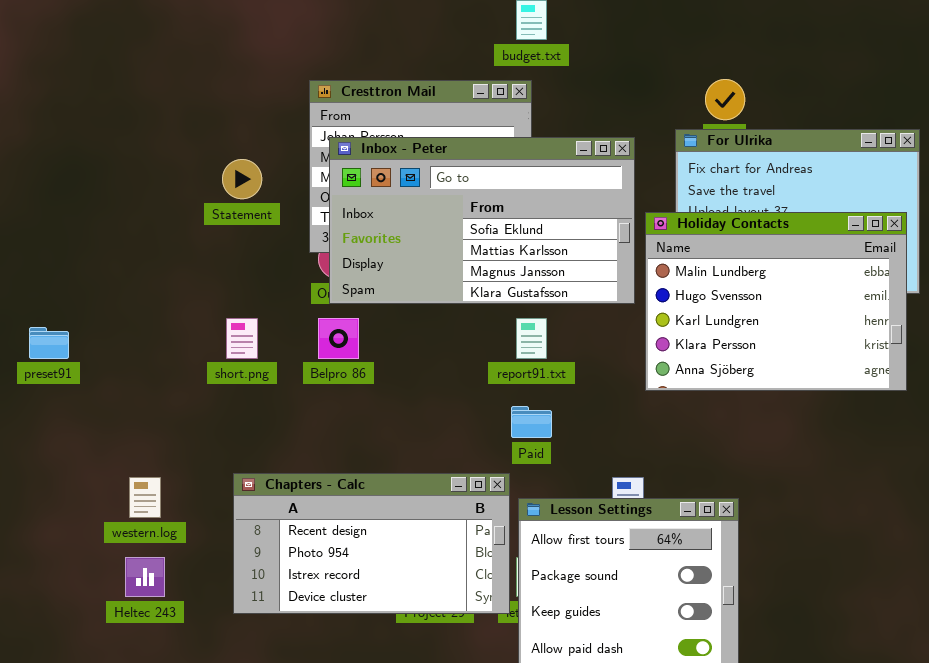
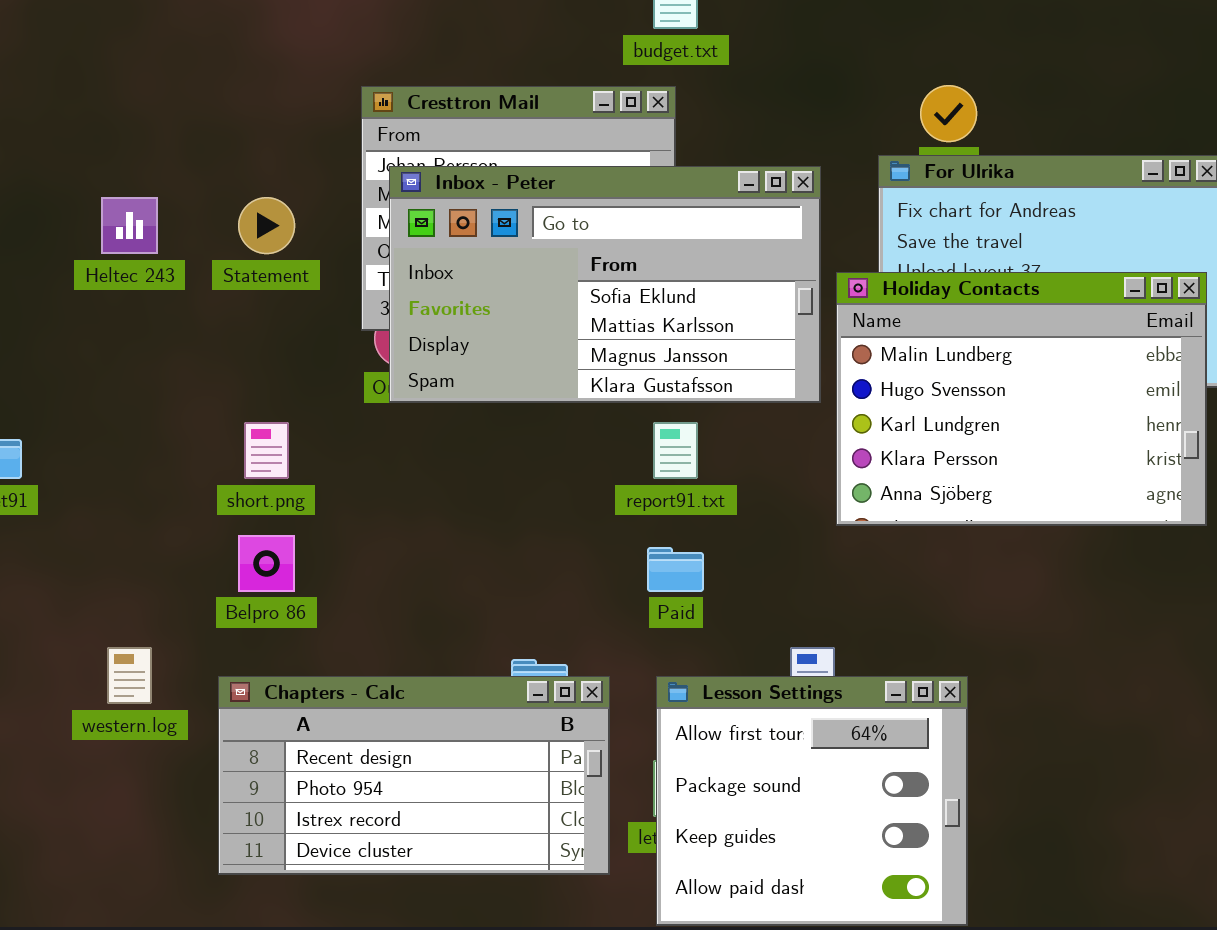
Belpro 86: [318,318,359,359] -> [238,535,295,592], moved
Chapters - Calc: [233,473,510,614] -> [218,676,610,875], moved
Heltec 243: [125,557,165,597] -> [101,197,158,254], moved

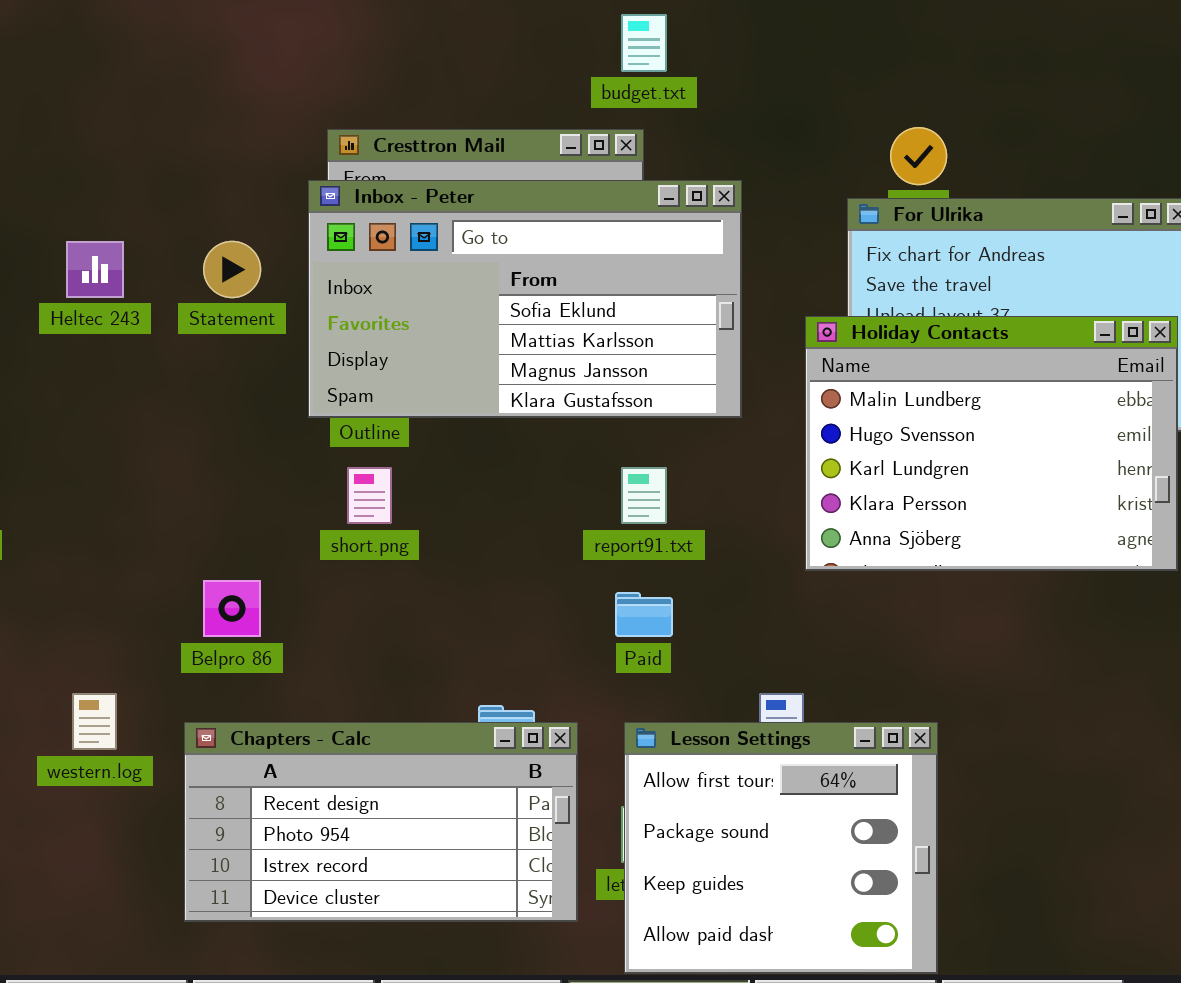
Inbox - Peter: [389,166,821,403] -> [308,180,742,418], moved
short.png: [244,422,289,479] -> [347,467,392,524], moved

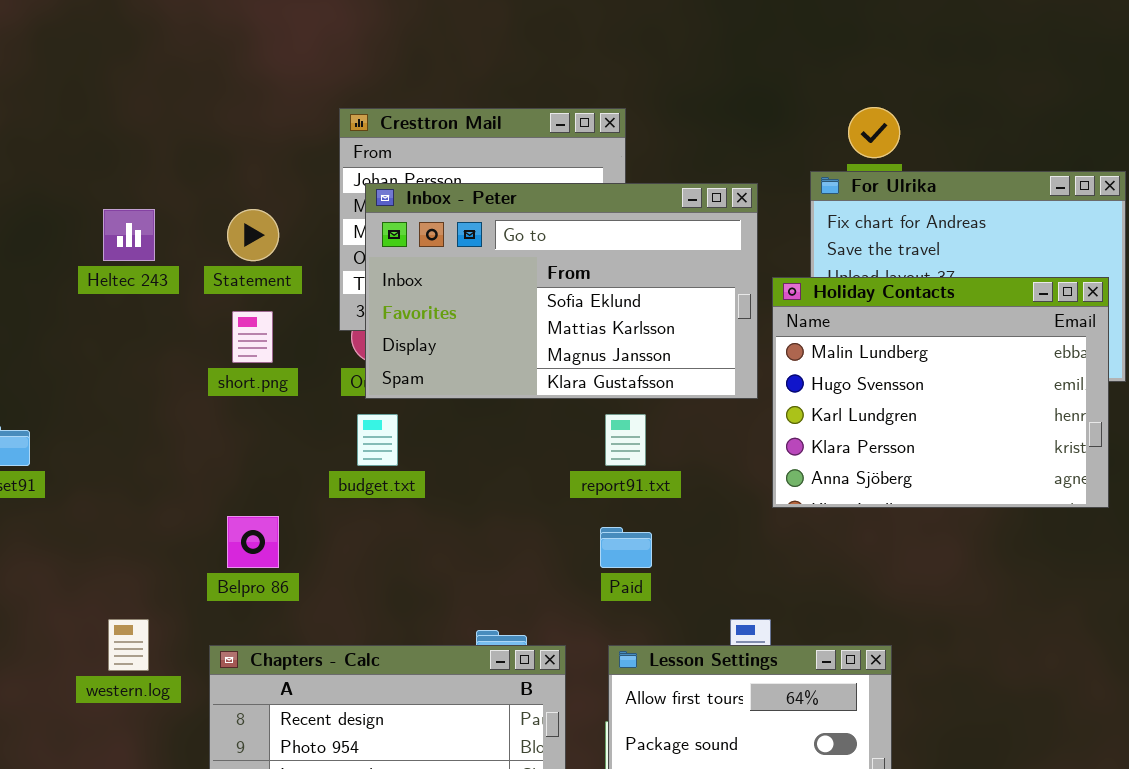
budget.txt: [621,14,667,72] -> [357,414,398,466], moved
Inbox - Peter: [308,180,742,418] -> [365,183,758,399], moved
short.png: [347,467,392,524] -> [232,311,273,363], moved

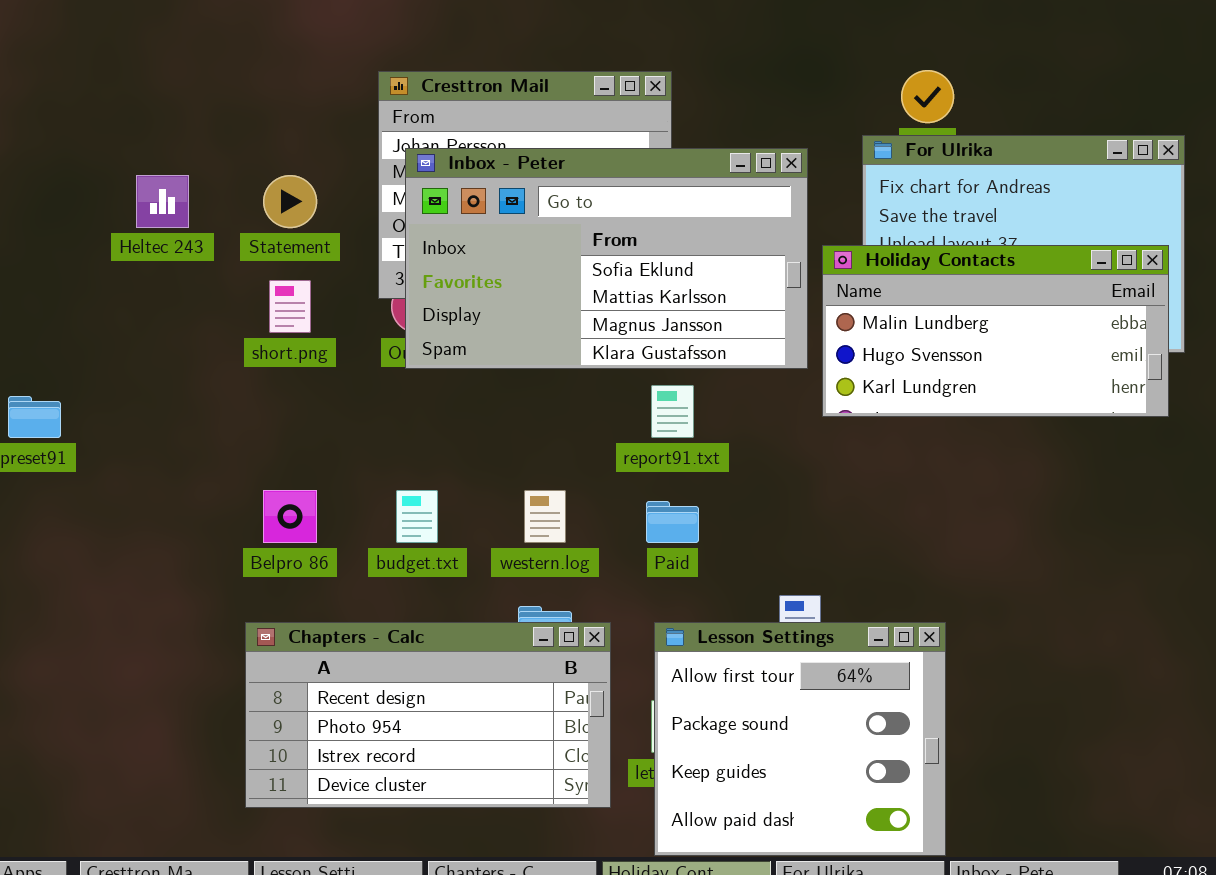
Holiday Contacts: [772,277,1109,508] -> [822,245,1169,417], resized
budget.txt: [357,414,398,466] -> [396,490,438,543], moved
western.log: [108,619,149,671] -> [524,490,566,543], moved

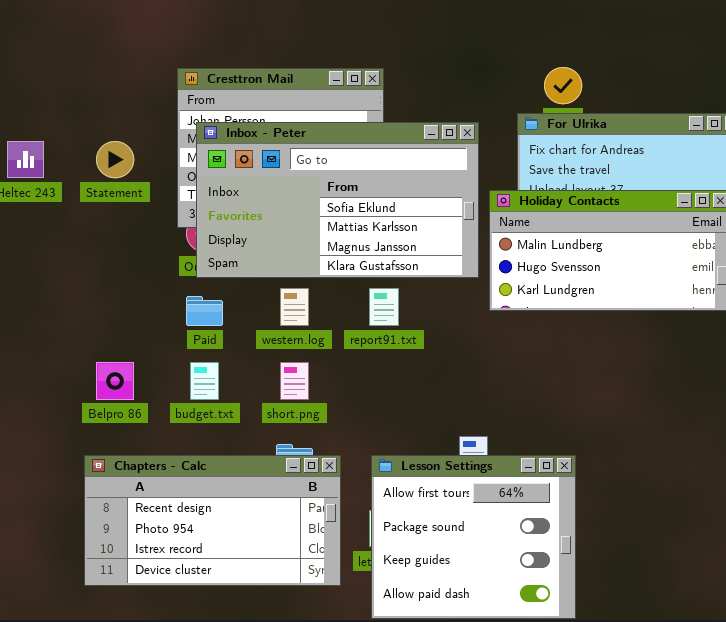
short.png: [269,280,311,333] -> [280,362,309,400], moved
western.log: [524,490,566,543] -> [280,288,309,326], moved
Paid: [646,501,699,543] -> [186,296,223,326], moved

